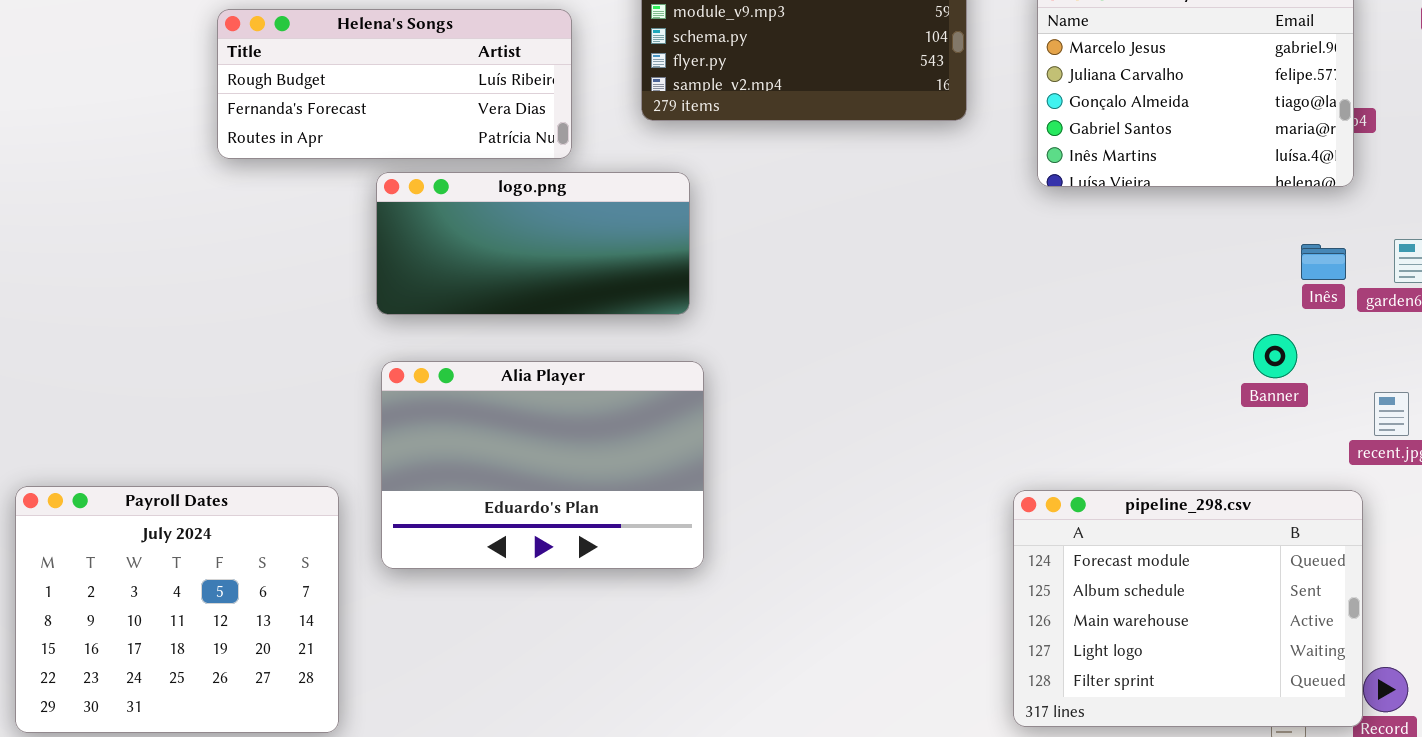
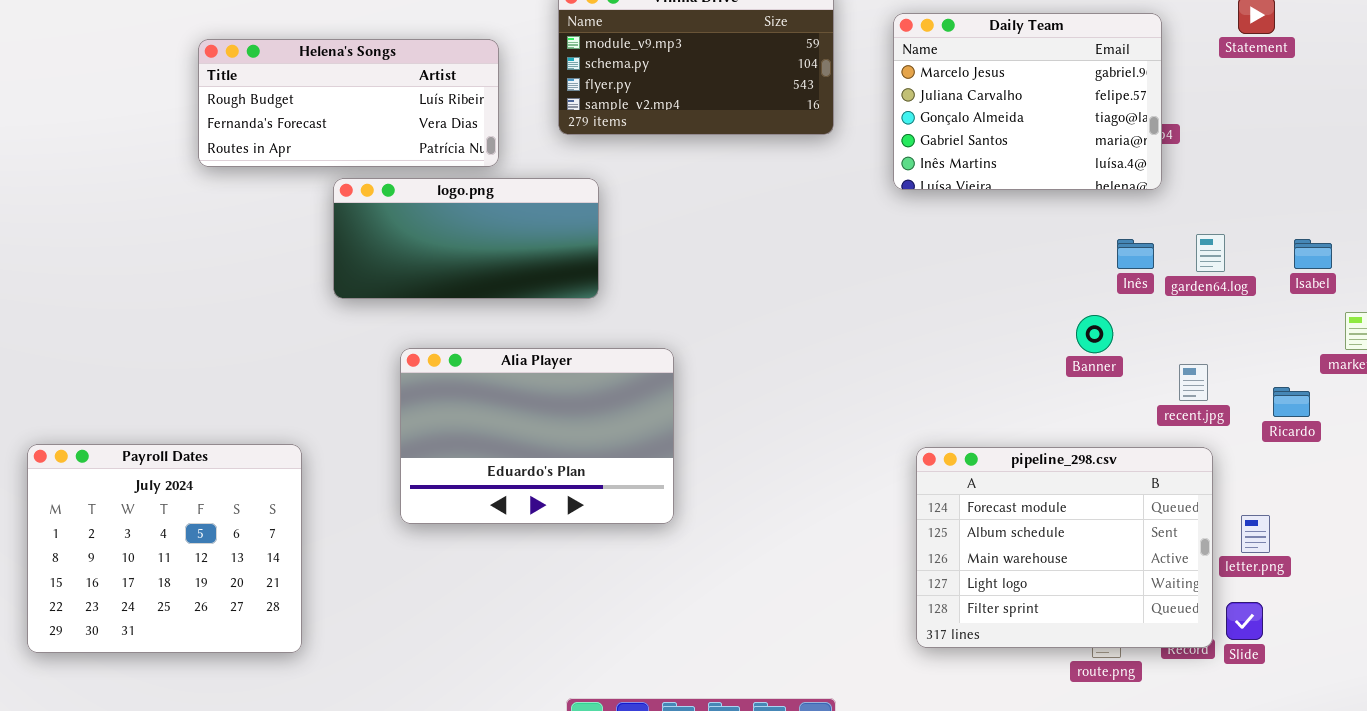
Alia Player: [381,361,704,569] -> [400,348,674,524], moved
pipeline_298.csv: [1013,490,1363,727] -> [916,447,1213,648], moved

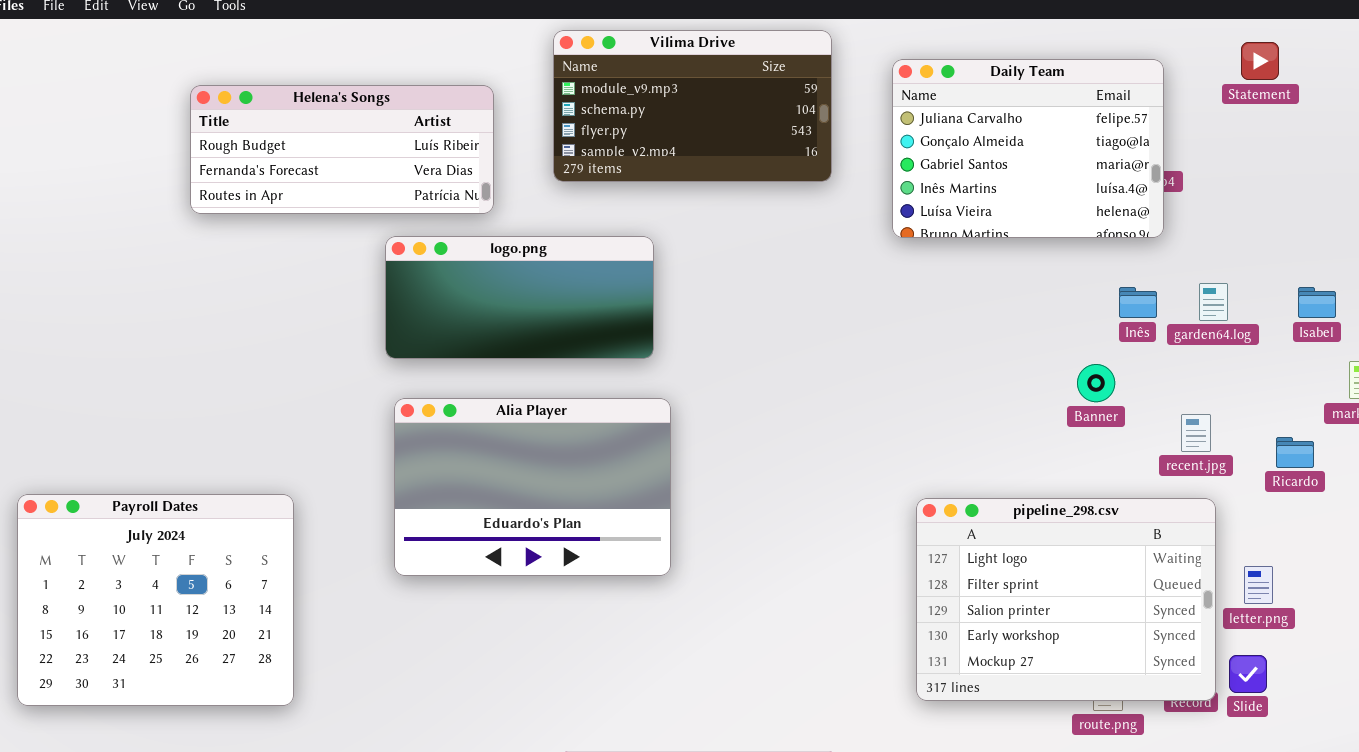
Daily Team: [893,13,1162,190] -> [892,59,1164,238], scrolled down 1 row
logo.png: [333,178,599,299] -> [385,236,654,359], moved
pipeline_298.csv: [916,447,1213,648] -> [916,498,1216,701], scrolled down 3 rows

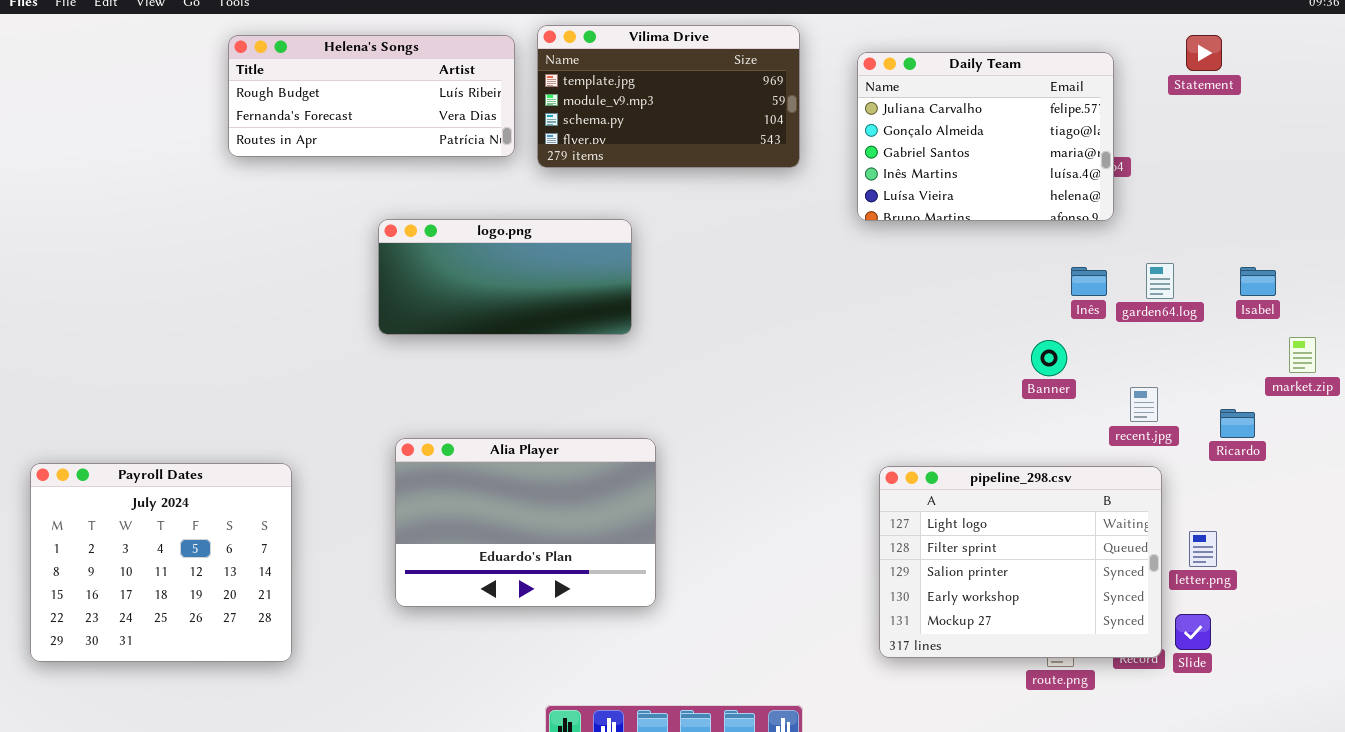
Vilima Drive: [553,30,832,182] -> [537,25,800,168], scrolled up 1 row
Helena's Songs: [190,85,494,214] -> [228,35,515,157], moved
Alia Player: [394,398,671,576] -> [395,438,656,607], moved

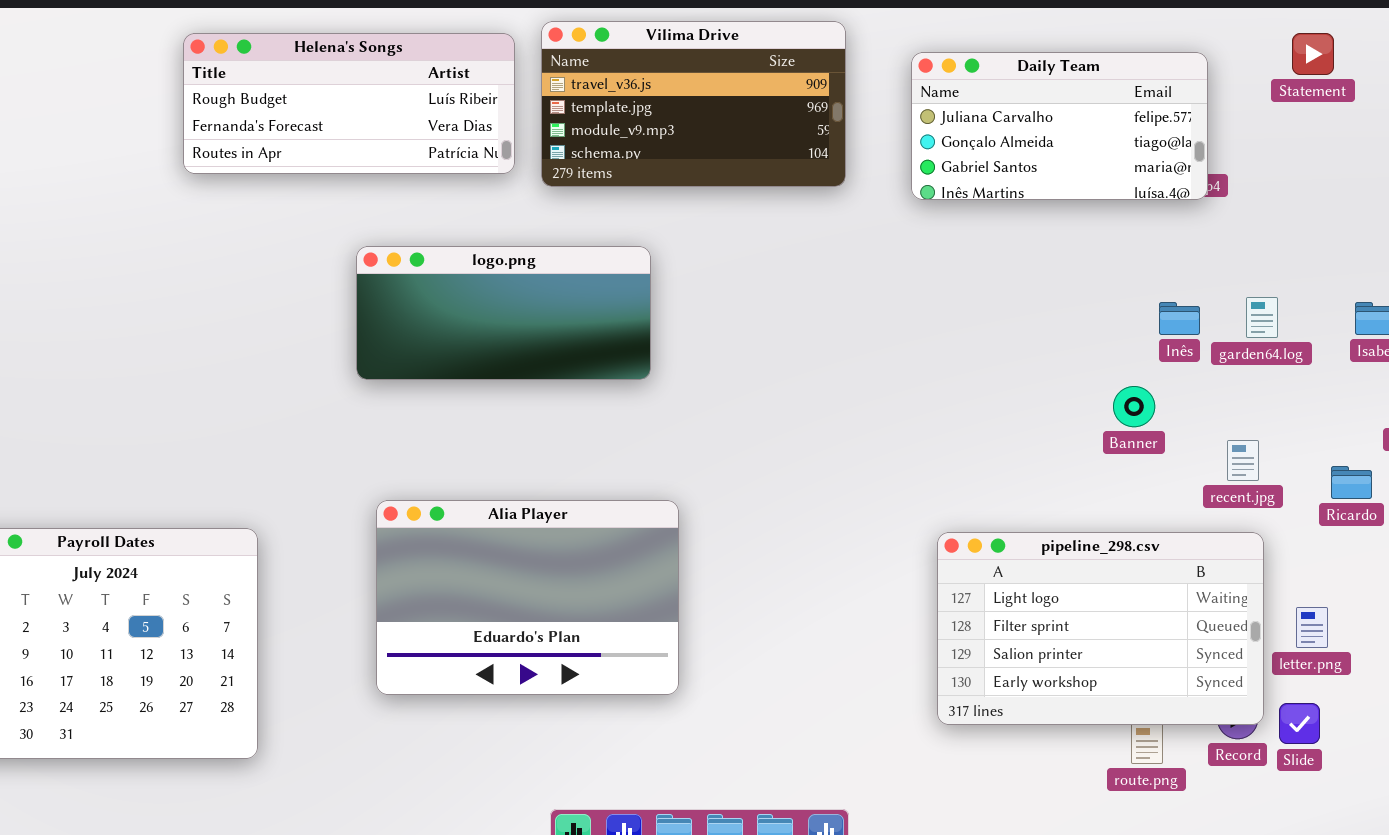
Vilima Drive: [537,25,800,168] -> [541,21,846,187], scrolled up 1 row
Daily Team: [857,52,1114,221] -> [911,52,1208,200], resized
pipeline_298.csv: [879,466,1162,658] -> [937,532,1264,725], resized

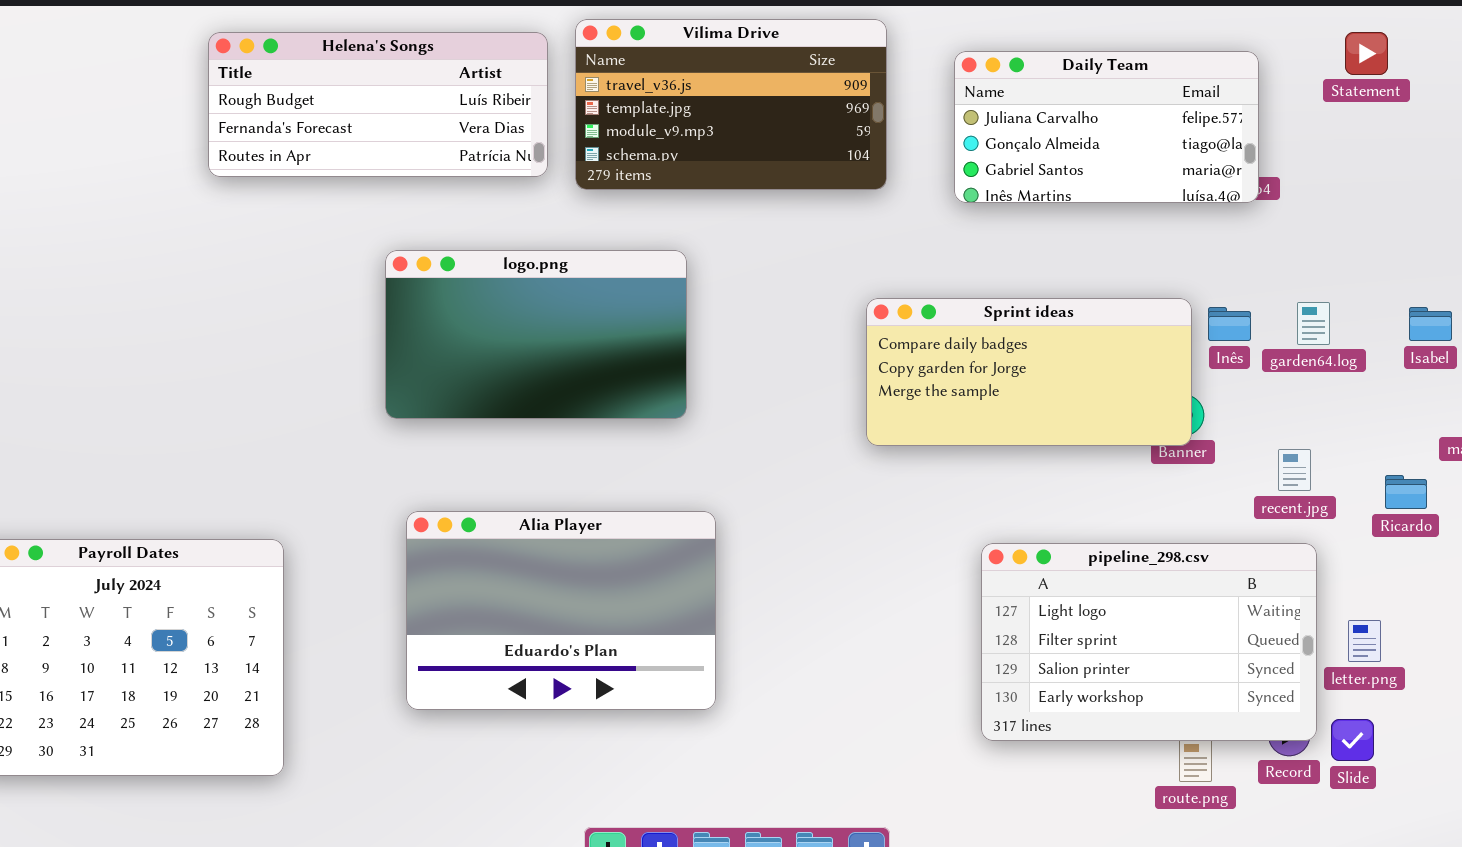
logo.png: [356,246,651,380] -> [385,250,687,419], resized
Sprint ideas: none -> [866,298,1192,446], opened

